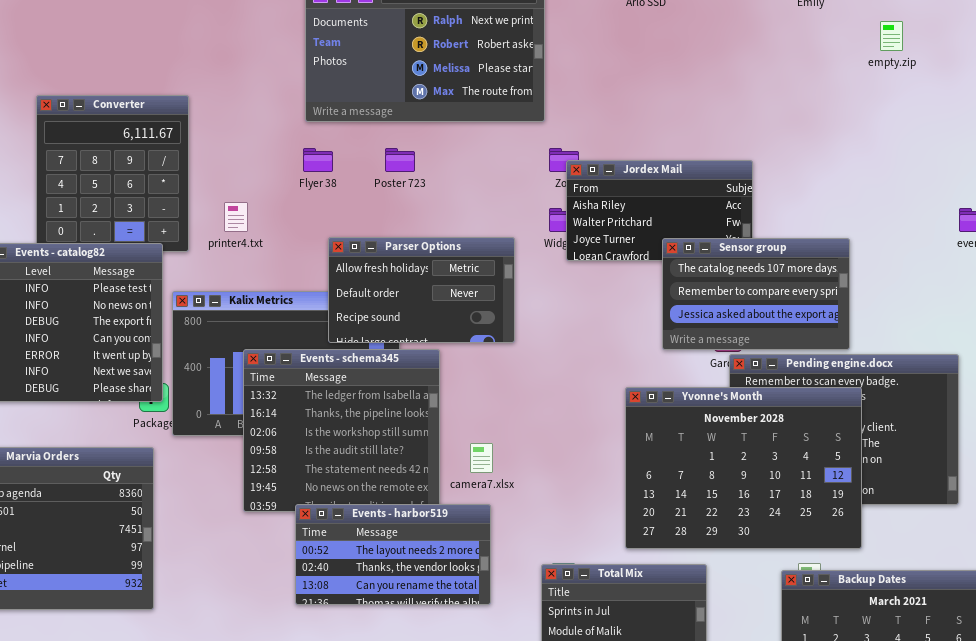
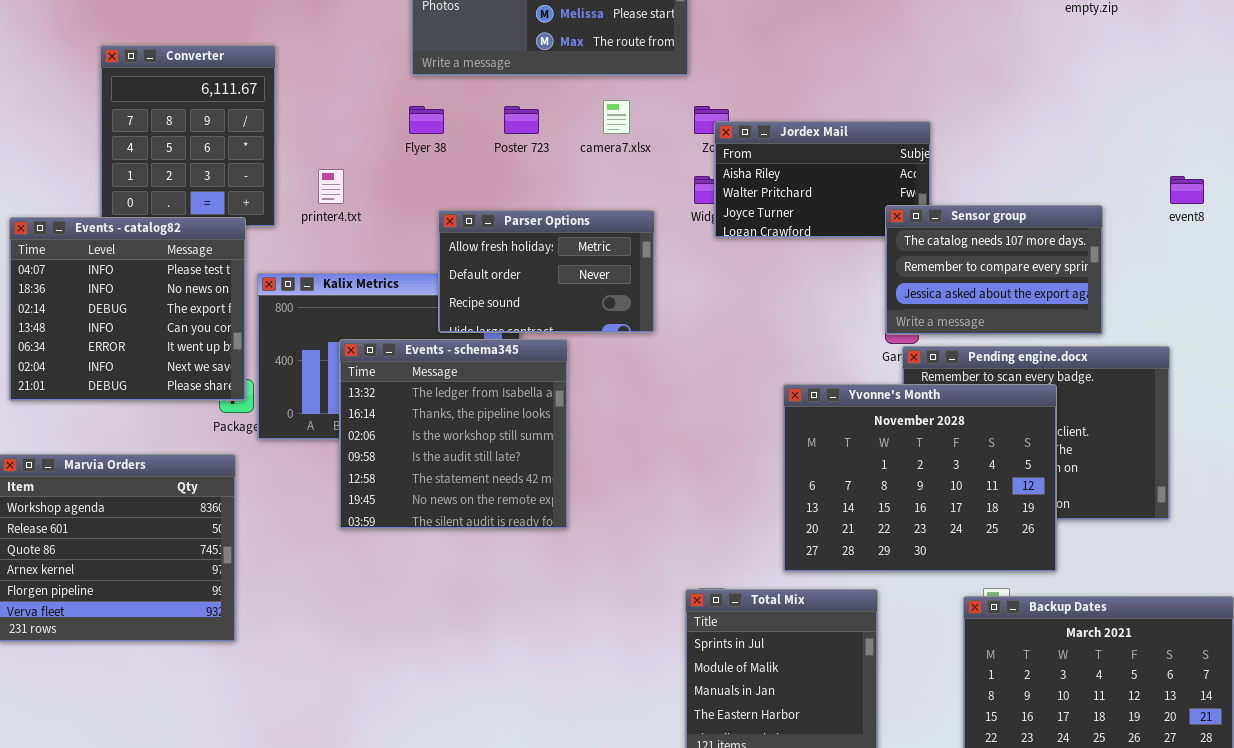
Sensor group: [662,238,850,350] -> [885,205,1103,335], moved
camera7.xlsx: [470,443,493,473] -> [603,100,630,134], moved
Events - harbor519: [295,504,491,605] -> none, closed

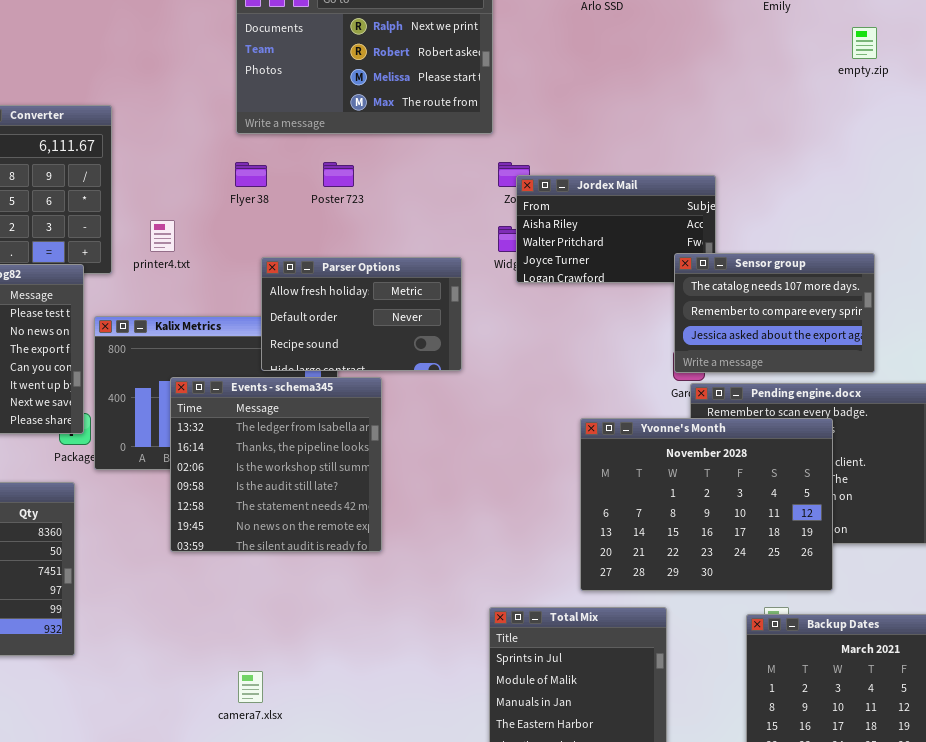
camera7.xlsx: [603,100,630,134] -> [238,671,263,703], moved

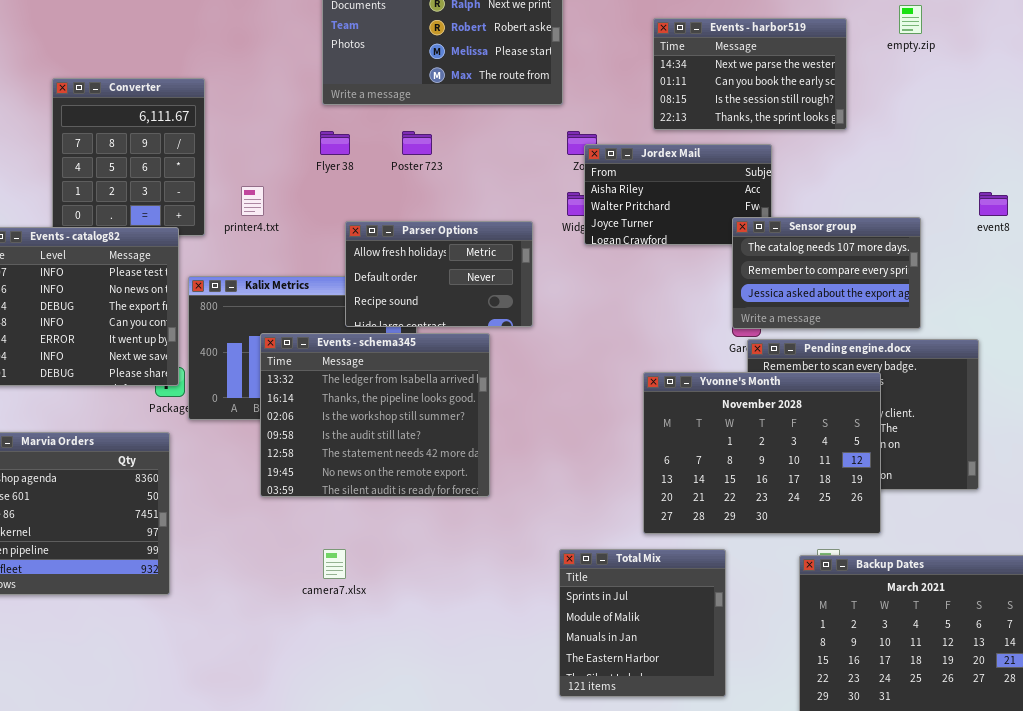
Events - harbor519: none -> [653,18,847,130], opened
Events - schema345: [170,377,382,552] -> [260,333,490,497], resized
camera7.xlsx: [238,671,263,703] -> [323,549,346,579], moved

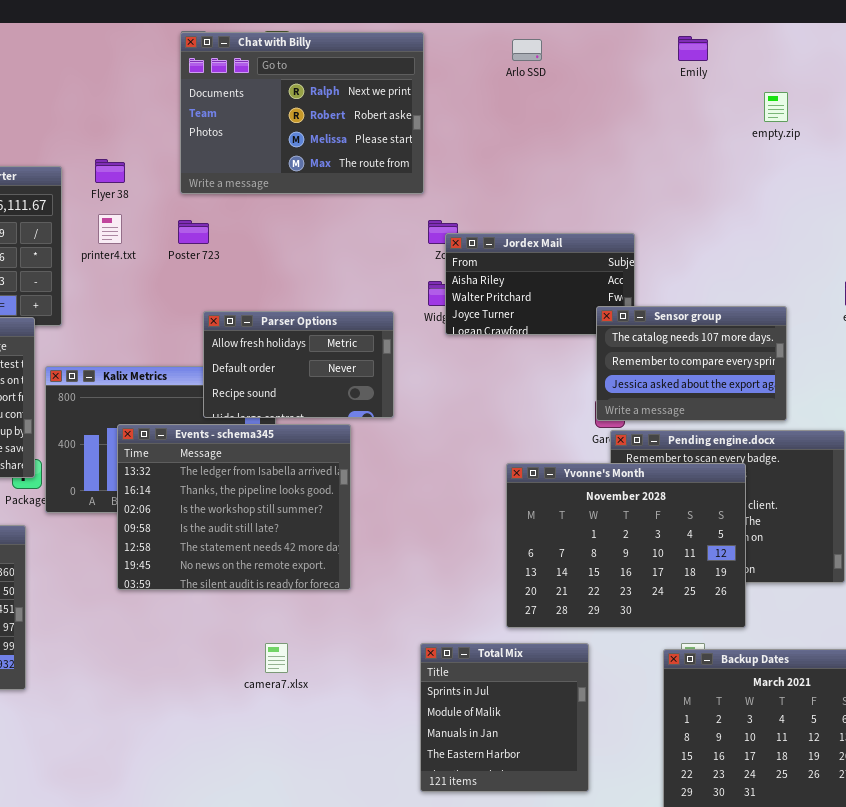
Events - harbor519: [653,18,847,130] -> none, closed
Flyer 38: [320,131,350,155] -> [95,159,125,183], moved
Poster 723: [402,131,432,155] -> [178,220,209,244], moved
printer4.txt: [241,186,264,216] -> [98,214,122,244], moved
camera7.xlsx: [323,549,346,579] -> [265,643,288,673], moved

